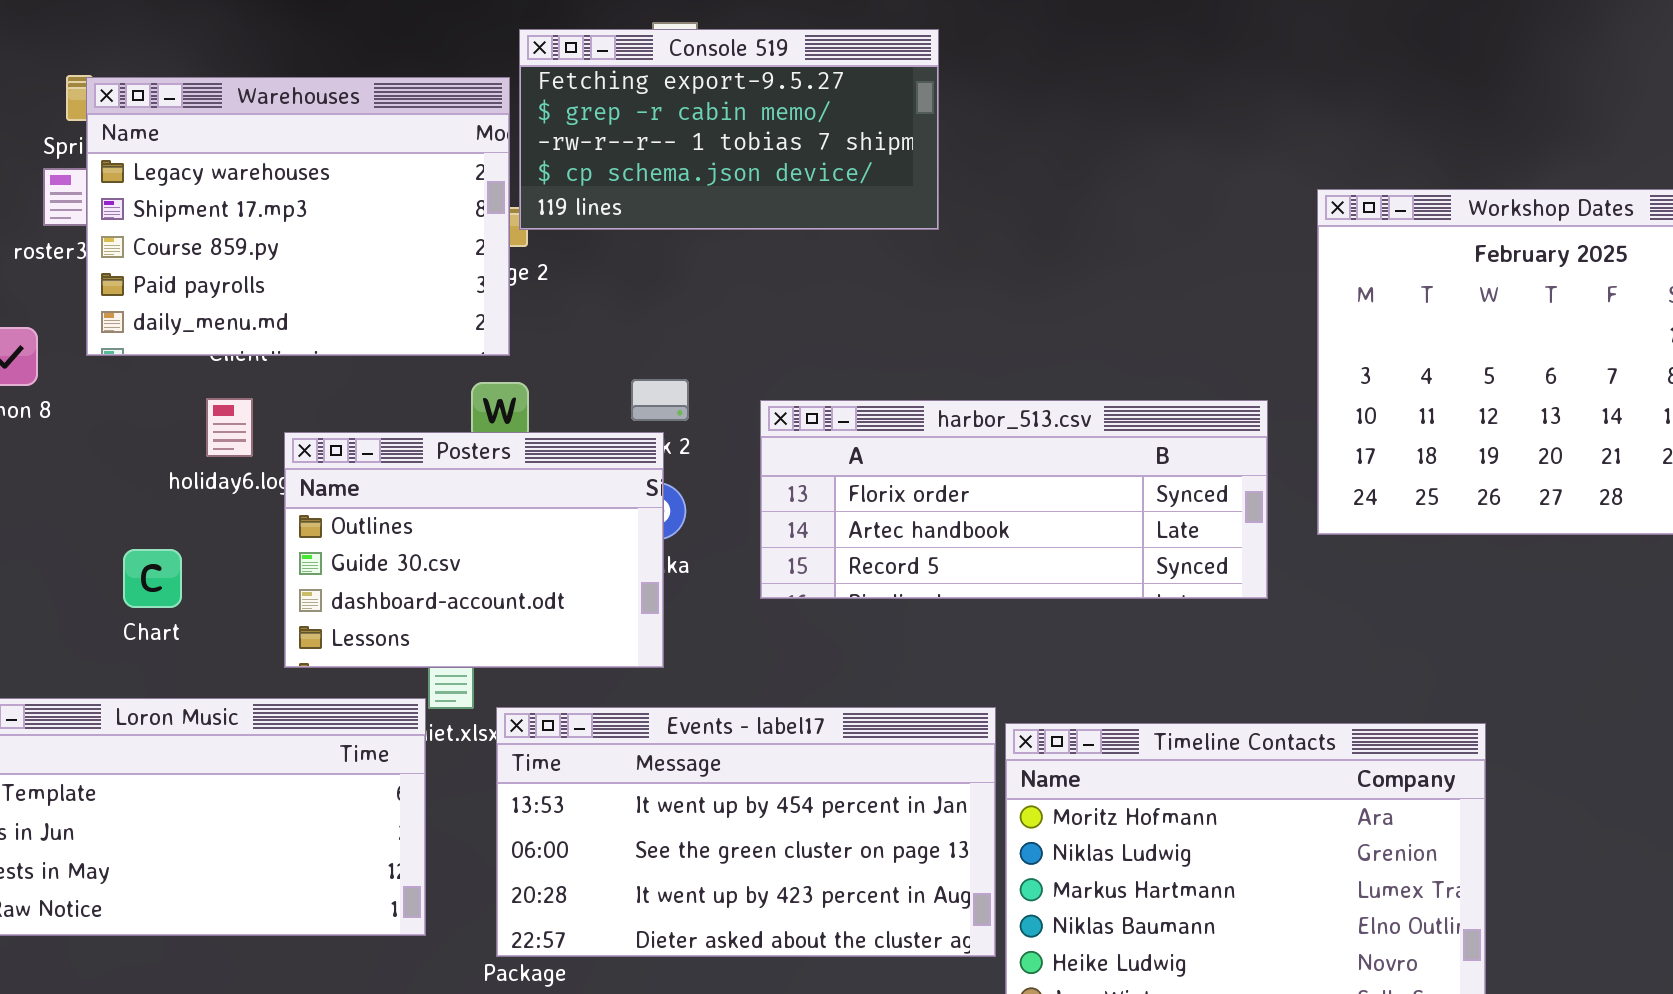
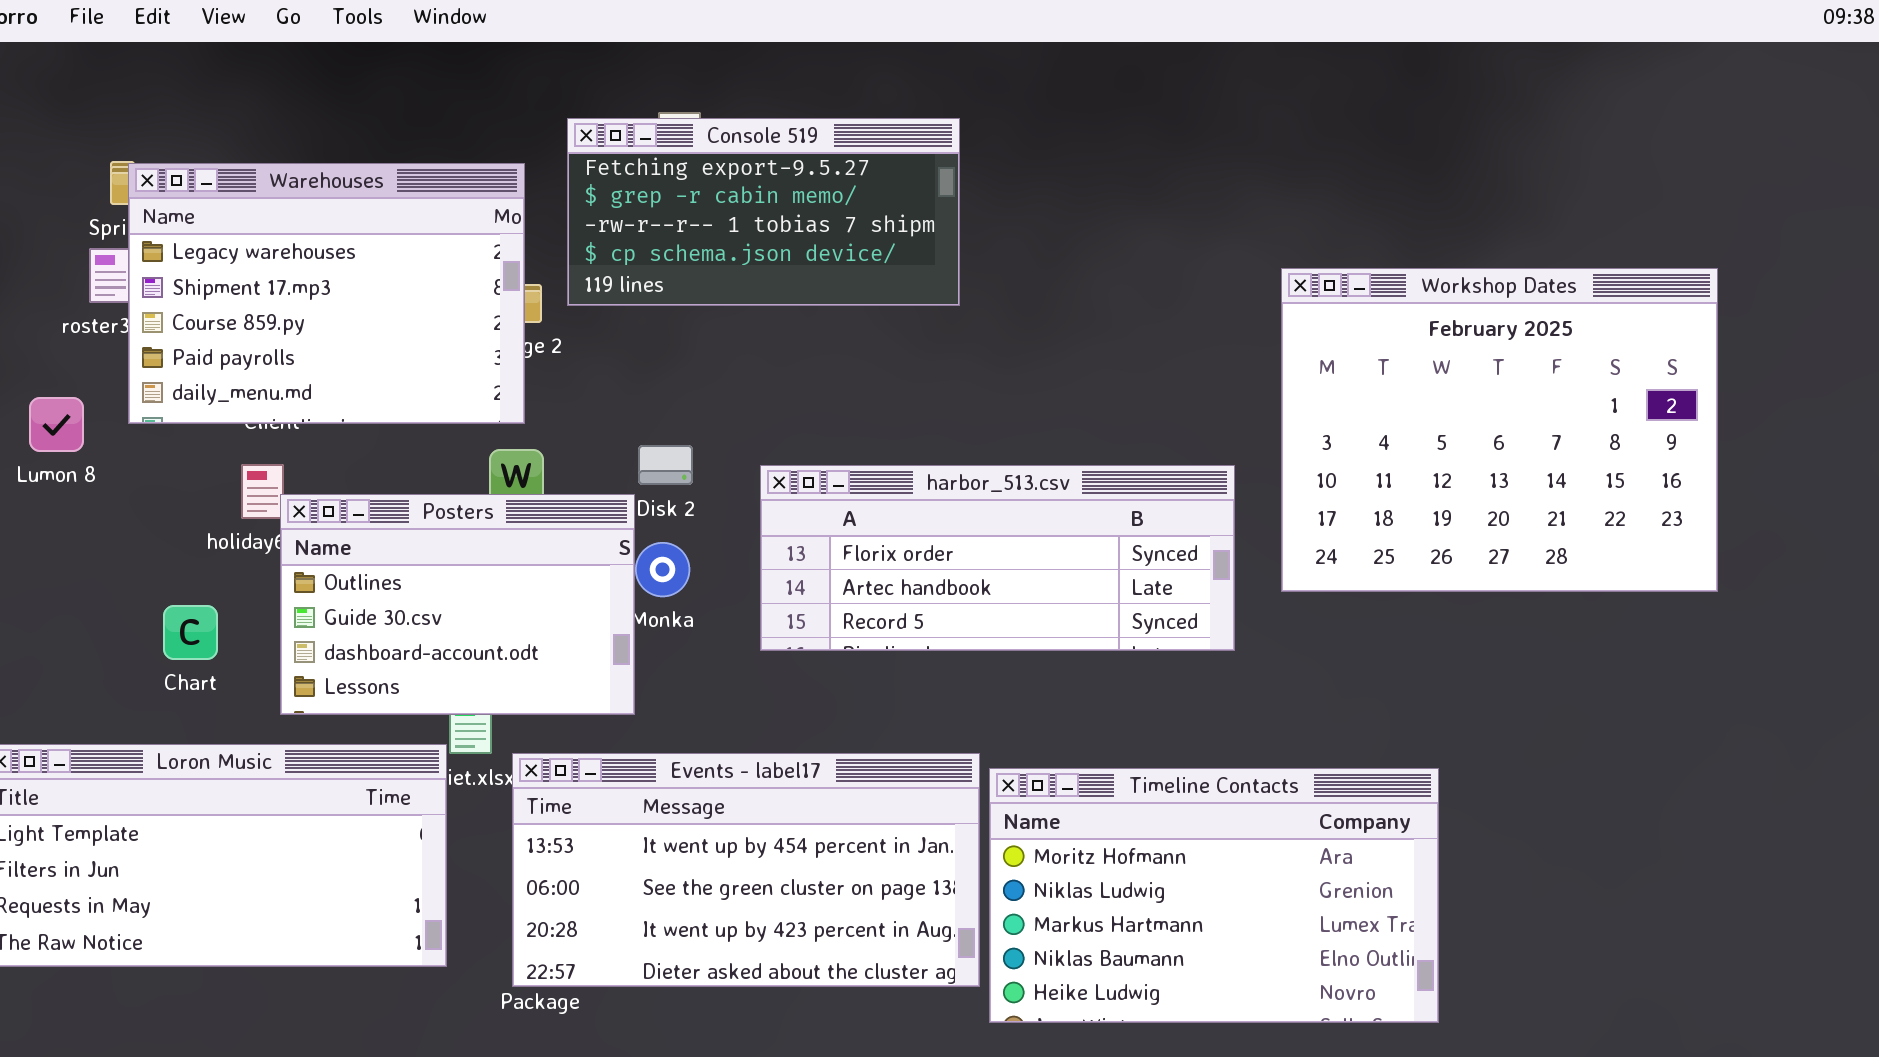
Console 519: [519,29,939,230] -> [567,118,960,306], moved
Posters: [284,432,664,668] -> [280,494,635,715], moved

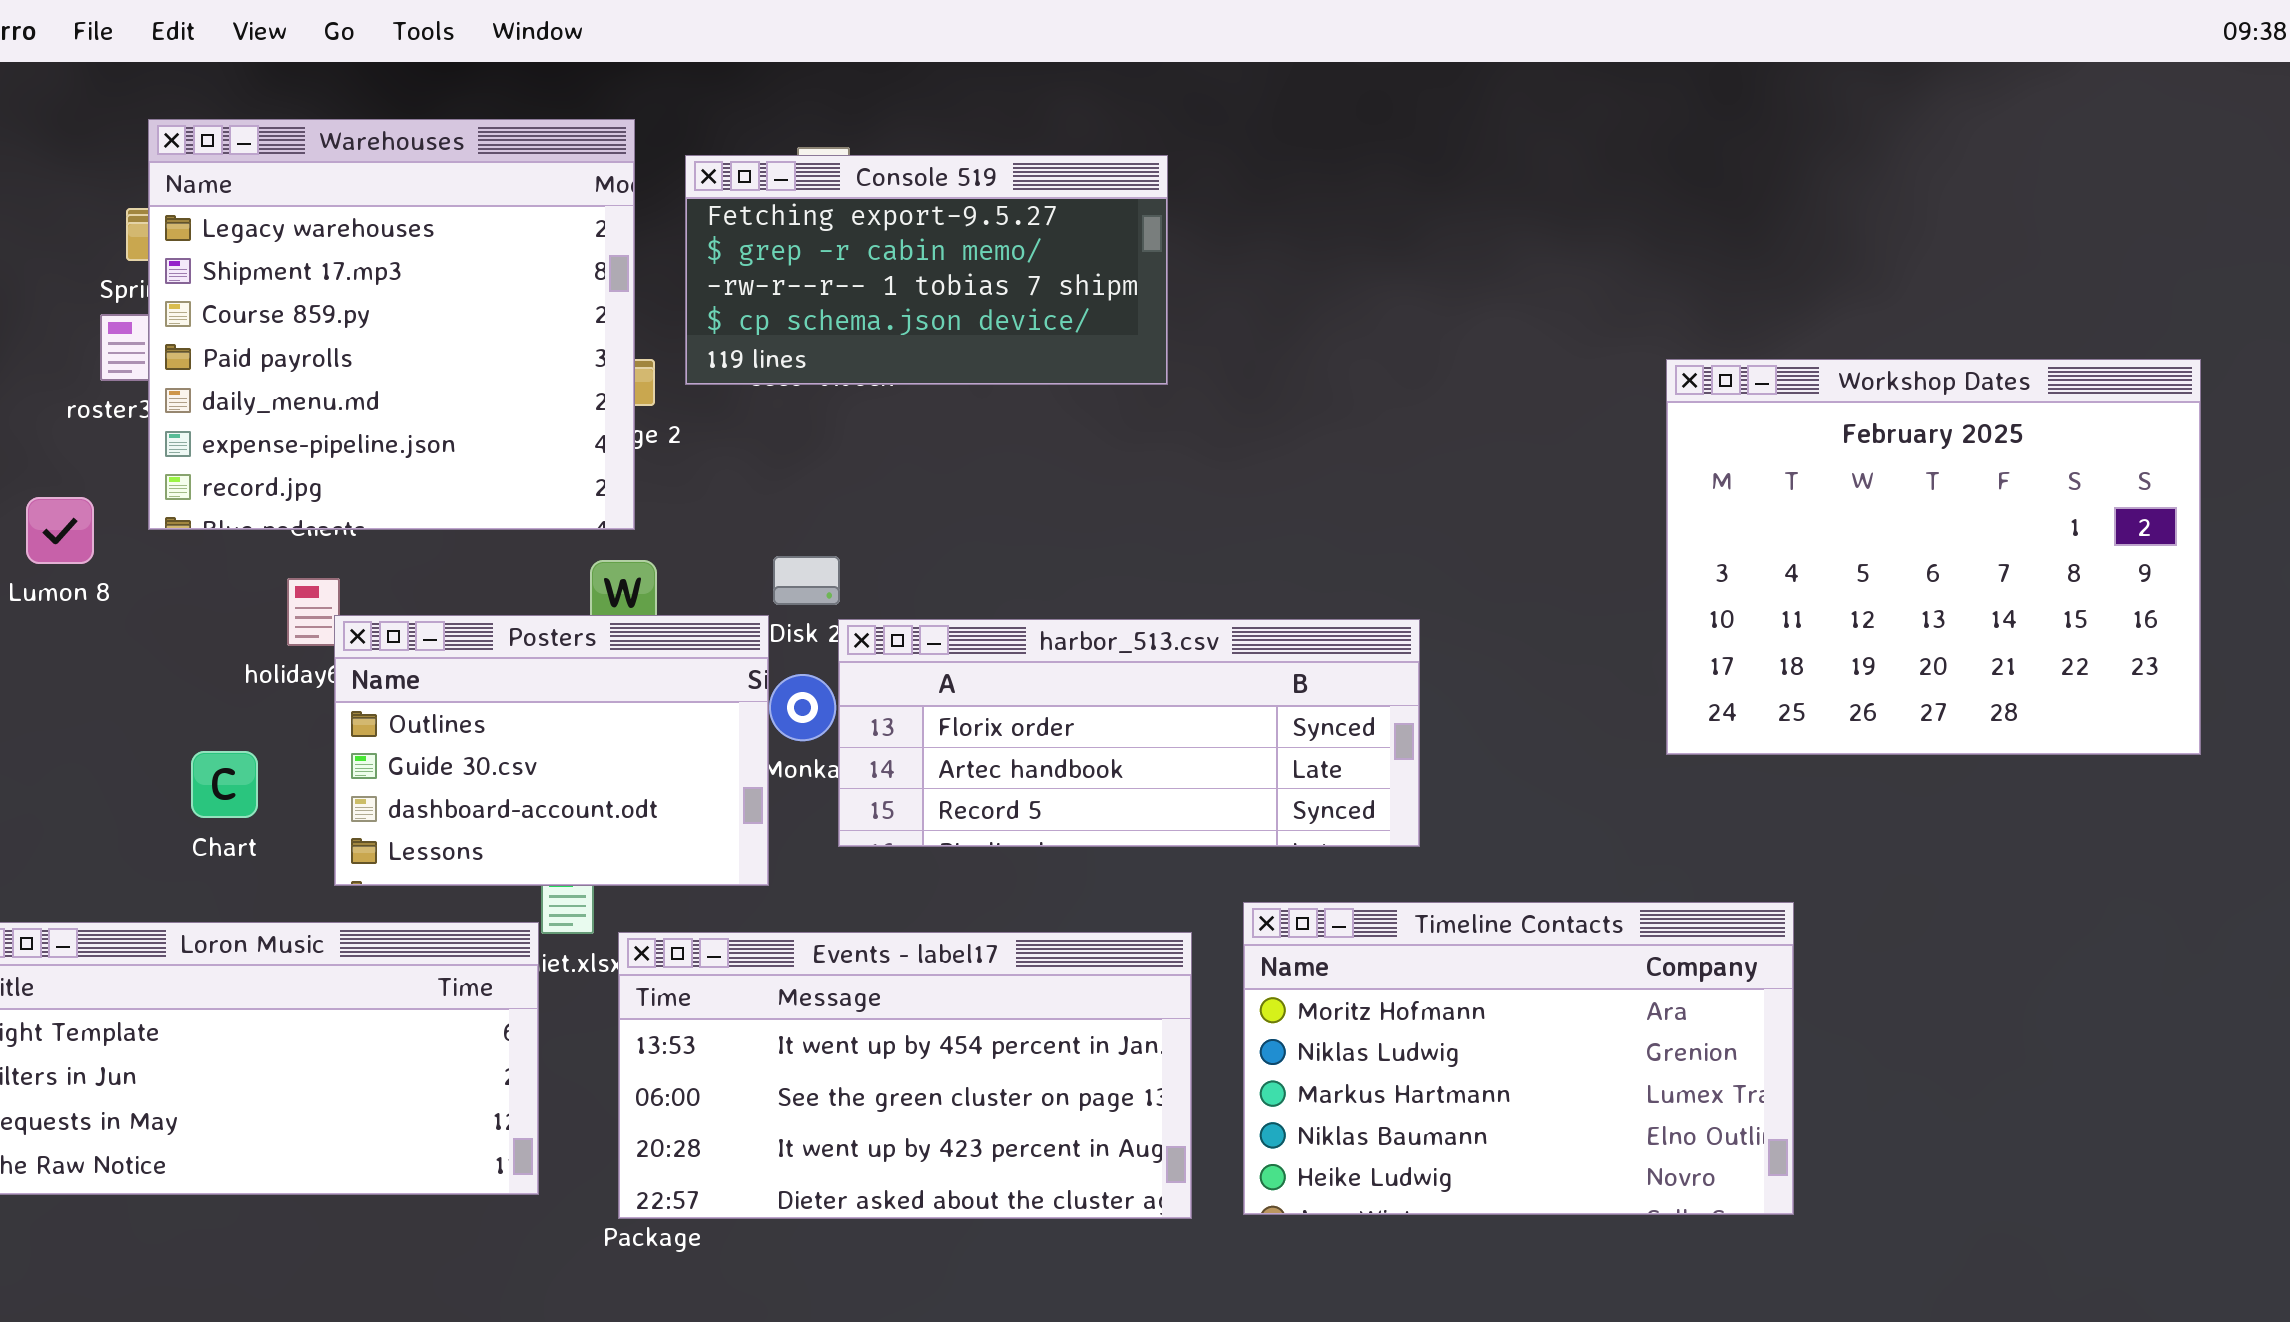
Warehouses: [128,163,525,424] -> [148,119,635,530], resized
Workshop Dates: [1281,268,1718,592] -> [1666,359,2201,755], moved
harbor_513.csv: [760,465,1235,651] -> [838,619,1420,847], moved
Timeline Contacts: [989,768,1439,1023] -> [1243,902,1794,1215], moved

